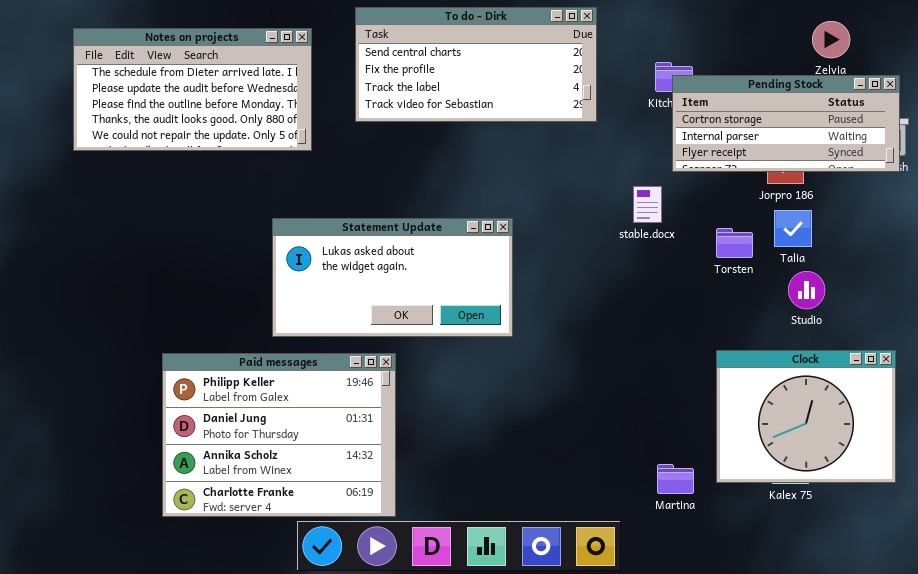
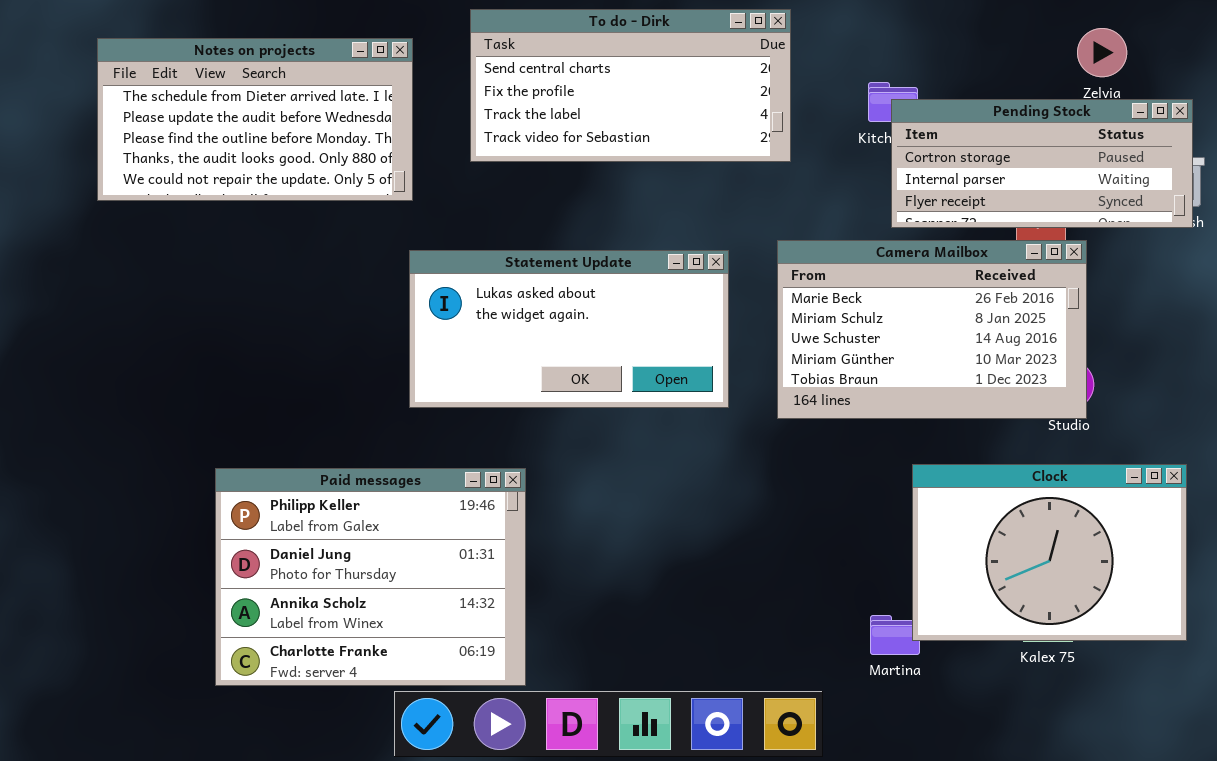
Camera Mailbox: none -> [777,240,1087,419], opened
Statement Update: [272,218,513,337] -> [409,250,729,408], moved
Clock: [716,350,896,483] -> [912,464,1187,641], resized

